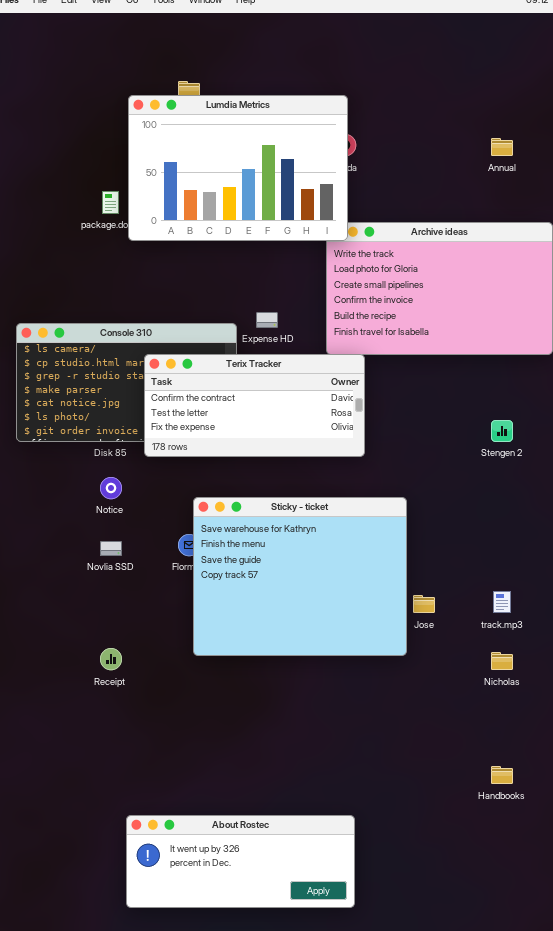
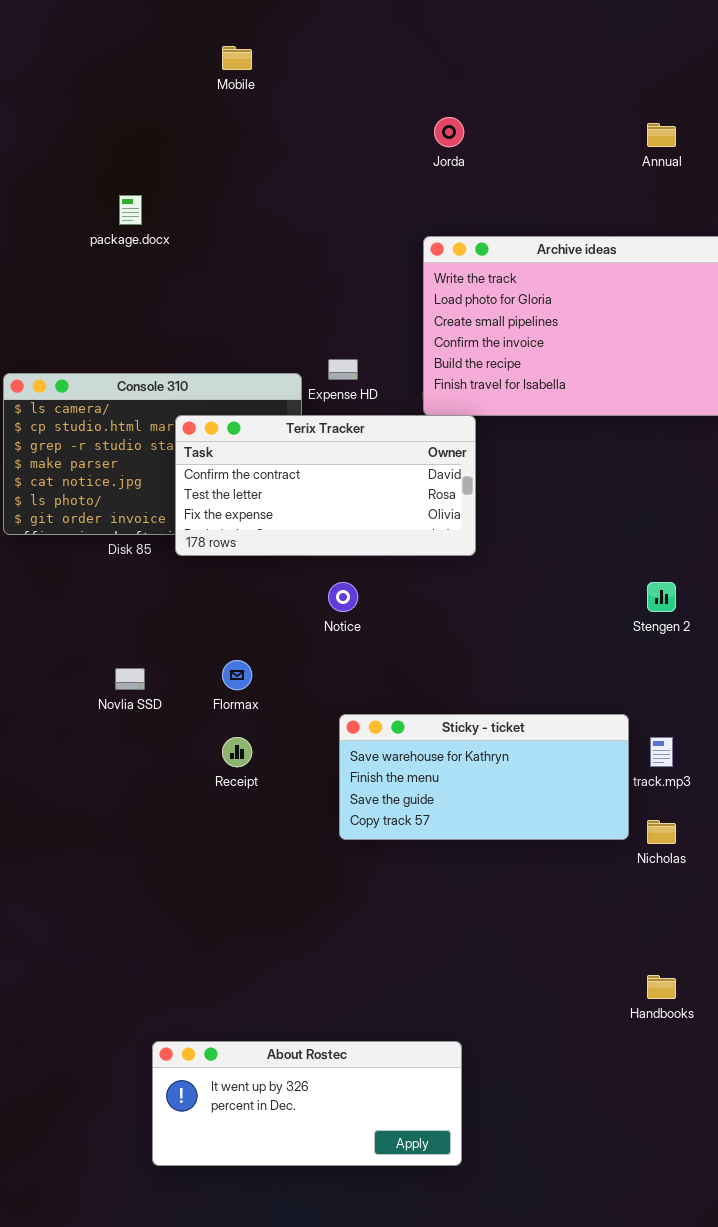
Lumdia Metrics: [128,95,348,241] -> none, closed
Stengen 2: [491,420,513,442] -> [647,582,676,612], moved
Notice: [100,477,122,499] -> [328,582,358,612], moved
Sticky - ticket: [193,497,407,656] -> [339,714,629,840], moved, resized
Receipt: [100,648,122,670] -> [222,737,252,767], moved

